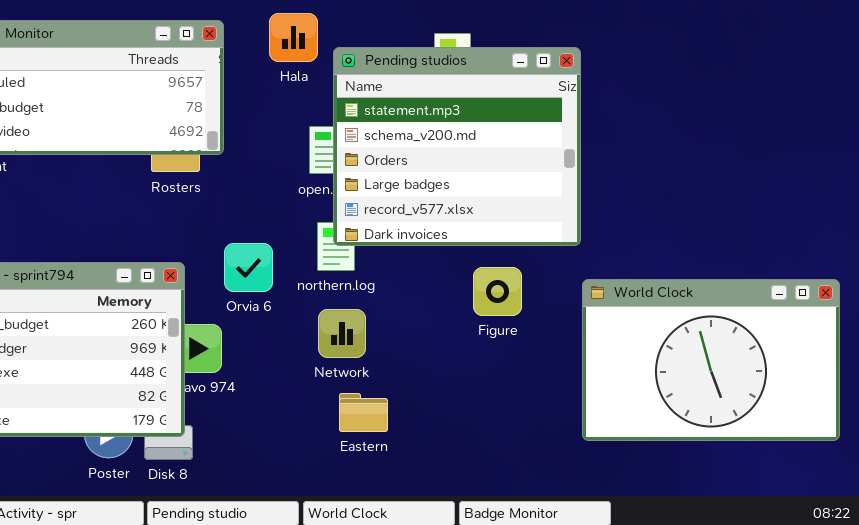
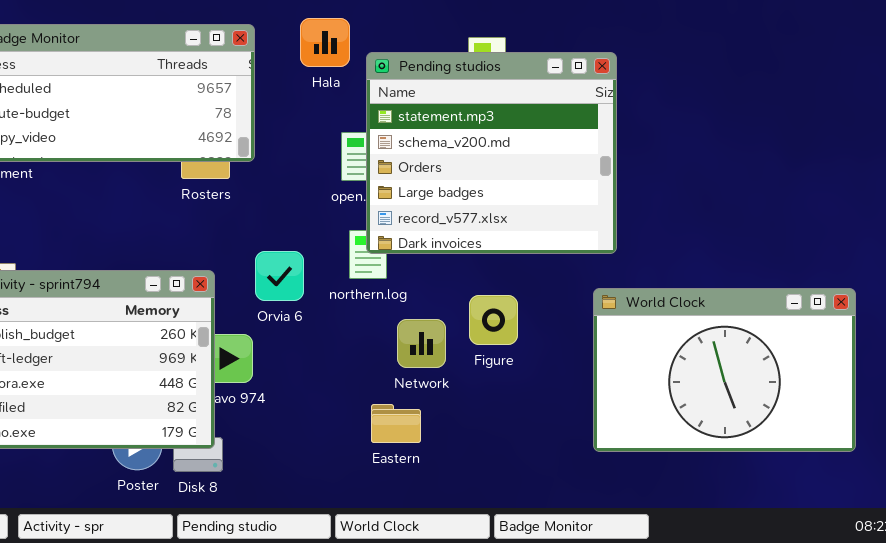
Figure: [473,267,522,316] -> [469,295,518,345], moved
World Clock: [582,279,840,441] -> [593,288,856,452], moved
Network: [318,309,366,358] -> [397,319,446,368], moved

